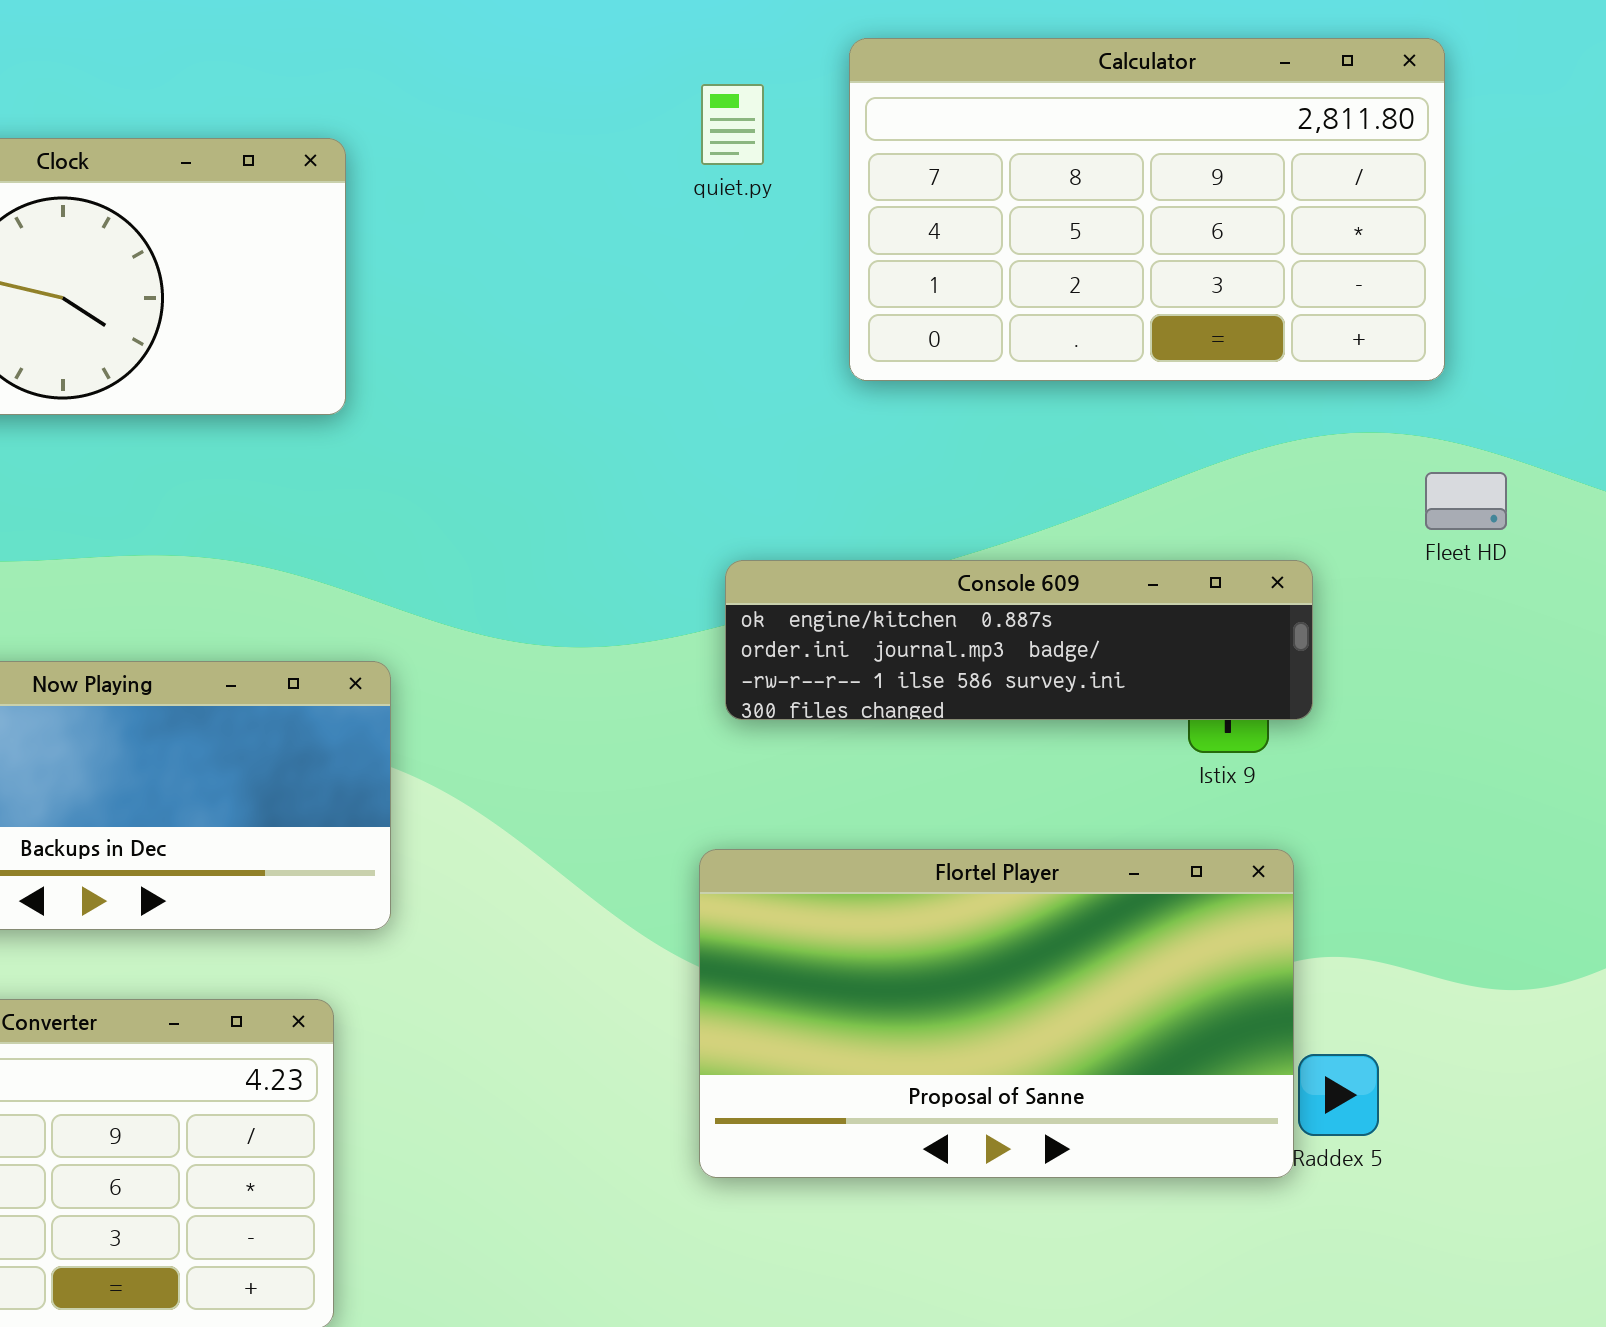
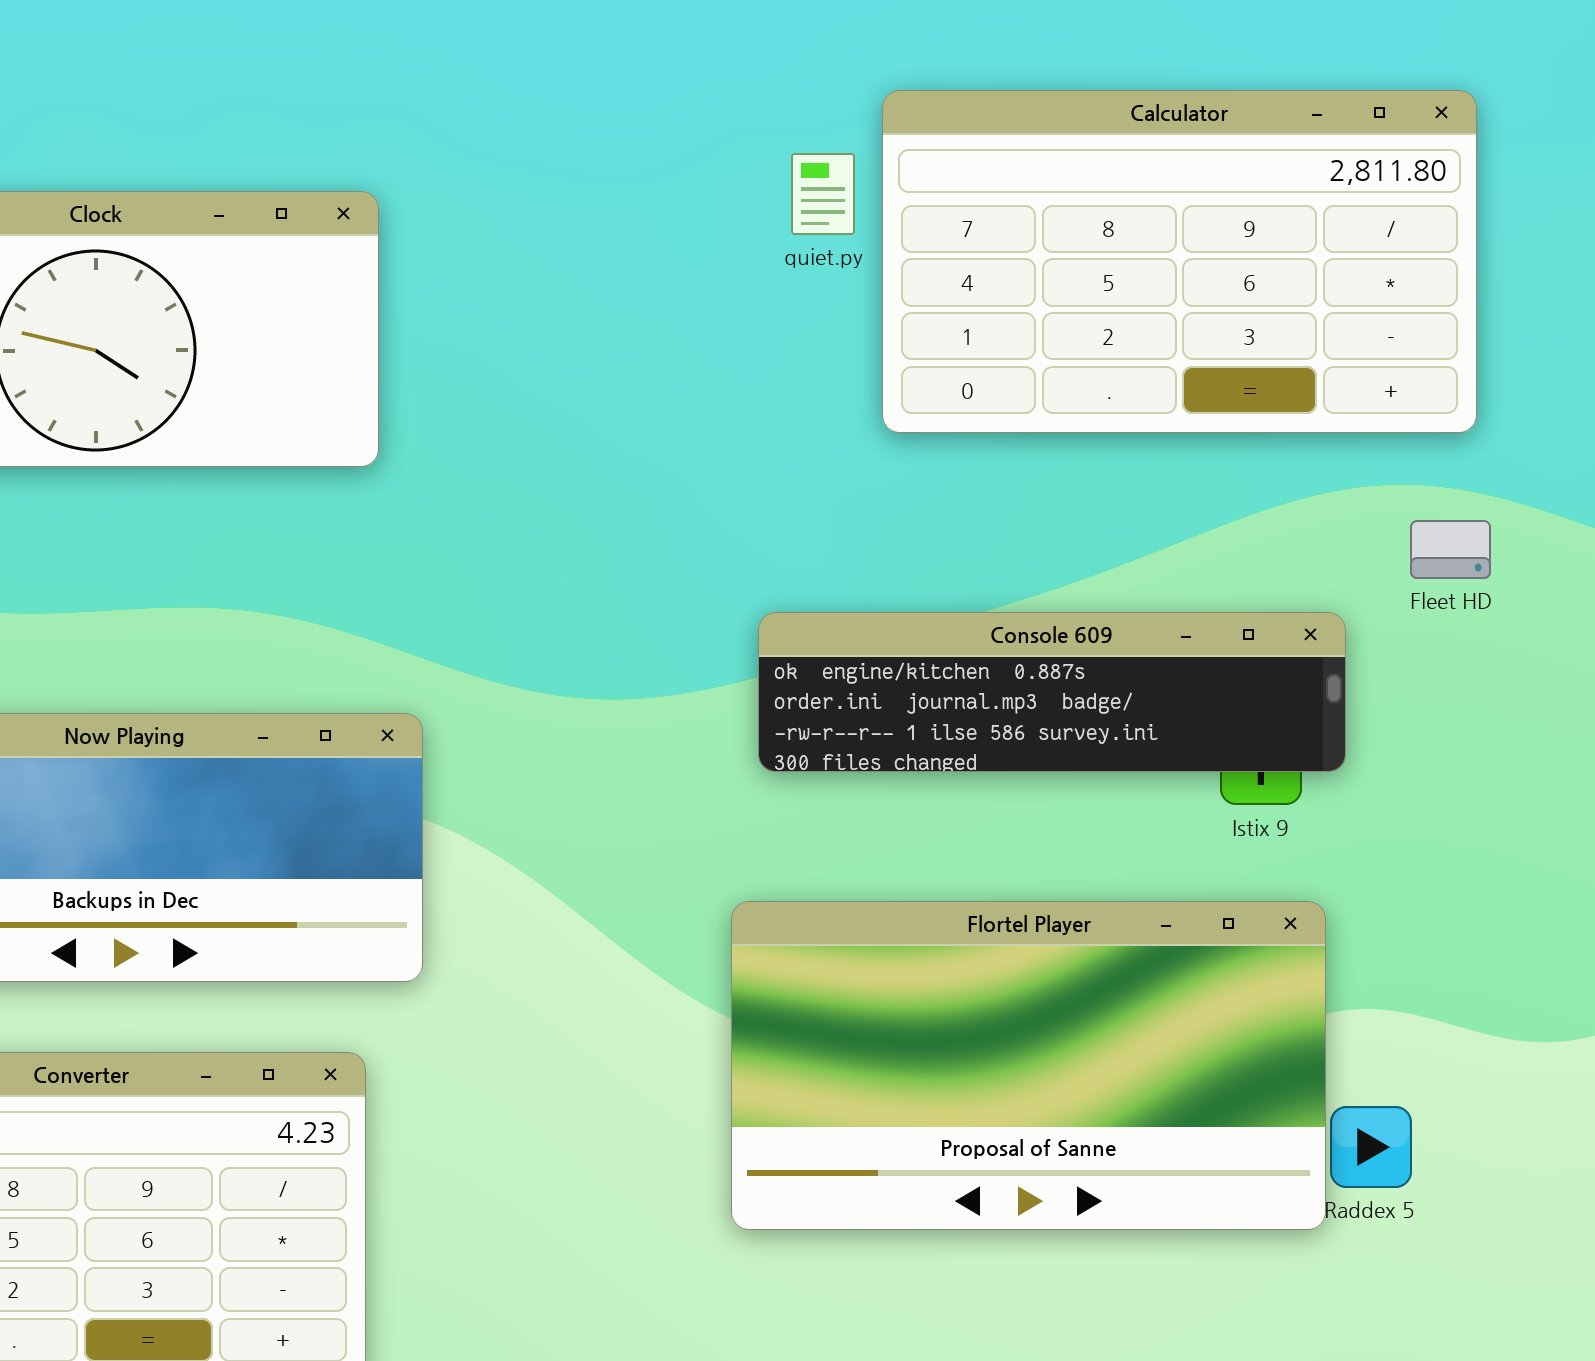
quiet.py: [701,84,764,165] -> [791,153,855,235], moved
Fleet HD: [1425,472,1507,530] -> [1410,520,1491,579], moved

